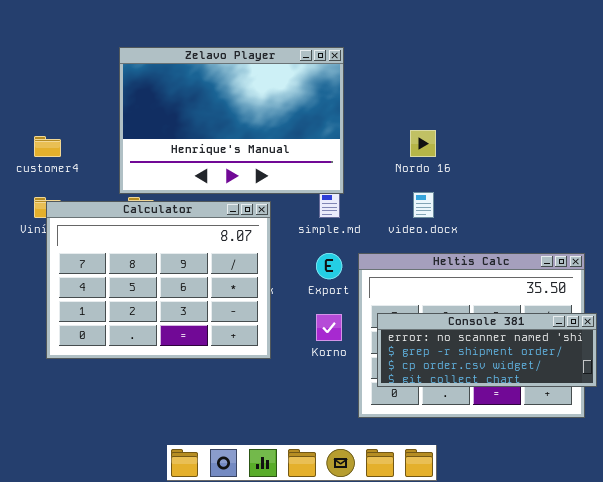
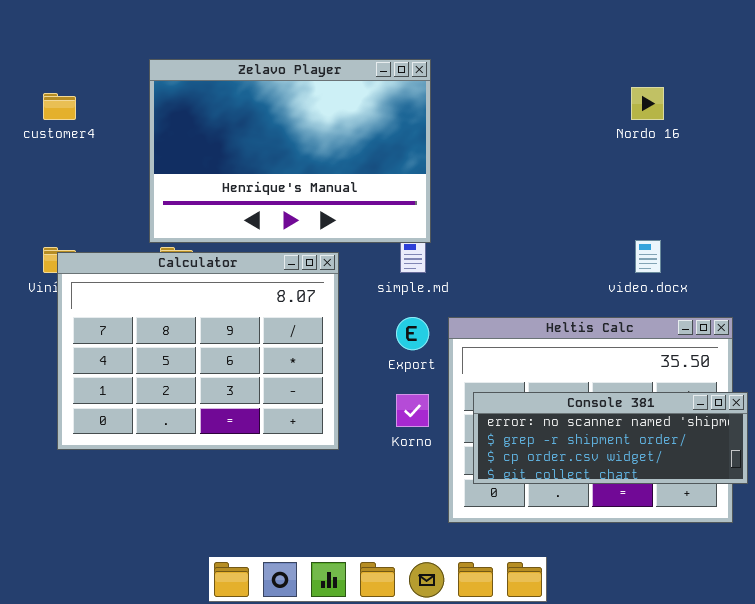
Nordo 16: [410,130,436,157] -> [631,87,664,120], moved
customer4: [34,136,61,157] -> [43,93,76,120], moved
video.docx: [413,192,434,218] -> [635,240,661,273], moved

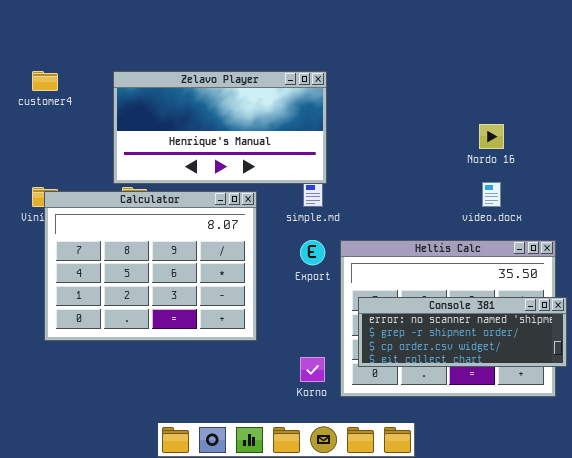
Zelavo Player: [149,59,431,243] -> [113,71,327,184], resized
Nordo 16: [631,87,664,120] -> [479,124,504,149], moved
Korno: [396,394,429,427] -> [300,357,325,382], moved

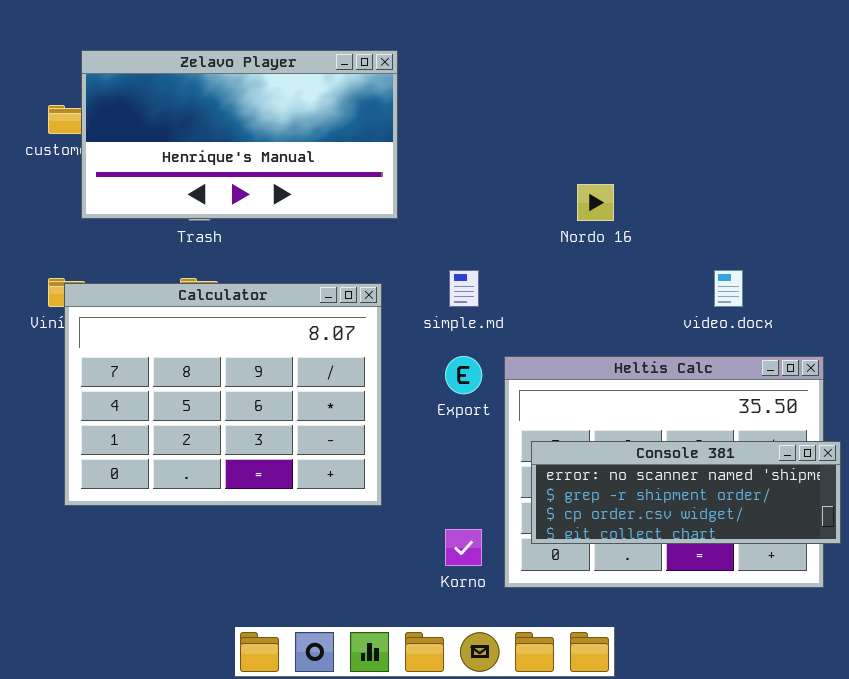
Zelavo Player: [113,71,327,184] -> [81,50,398,219], moved
Nordo 16: [479,124,504,149] -> [577,184,614,221], moved

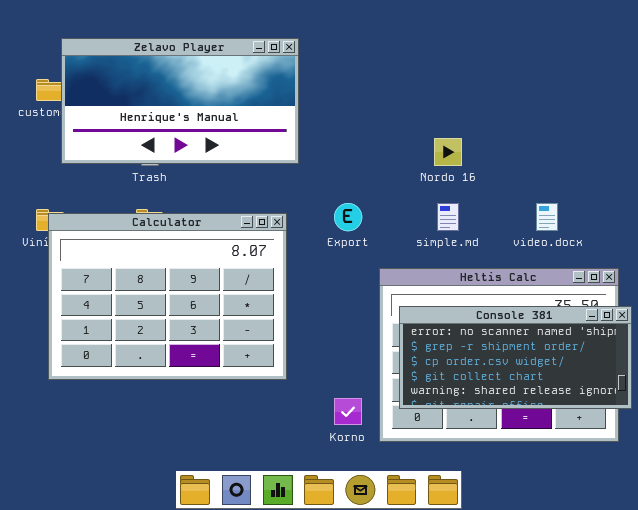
simple.md: [449,270,479,307] -> [437,203,459,231], moved
Export: [445,356,482,394] -> [334,203,362,231], moved
Console 381: [531,441,841,544] -> [399,306,632,409], resized

